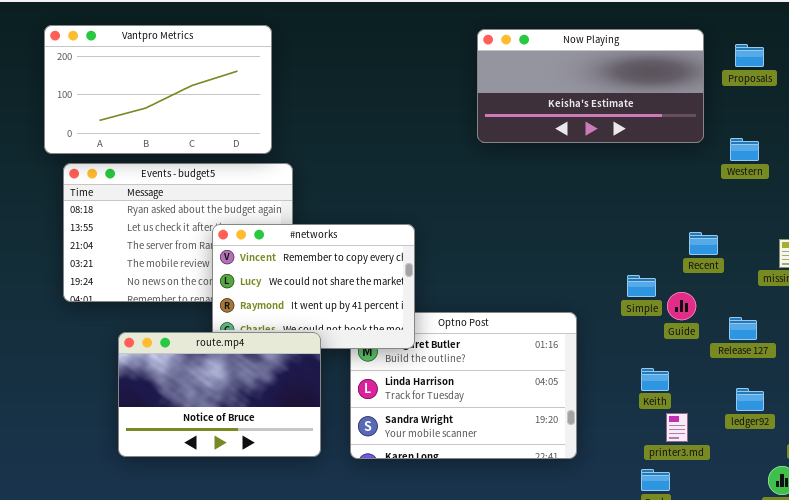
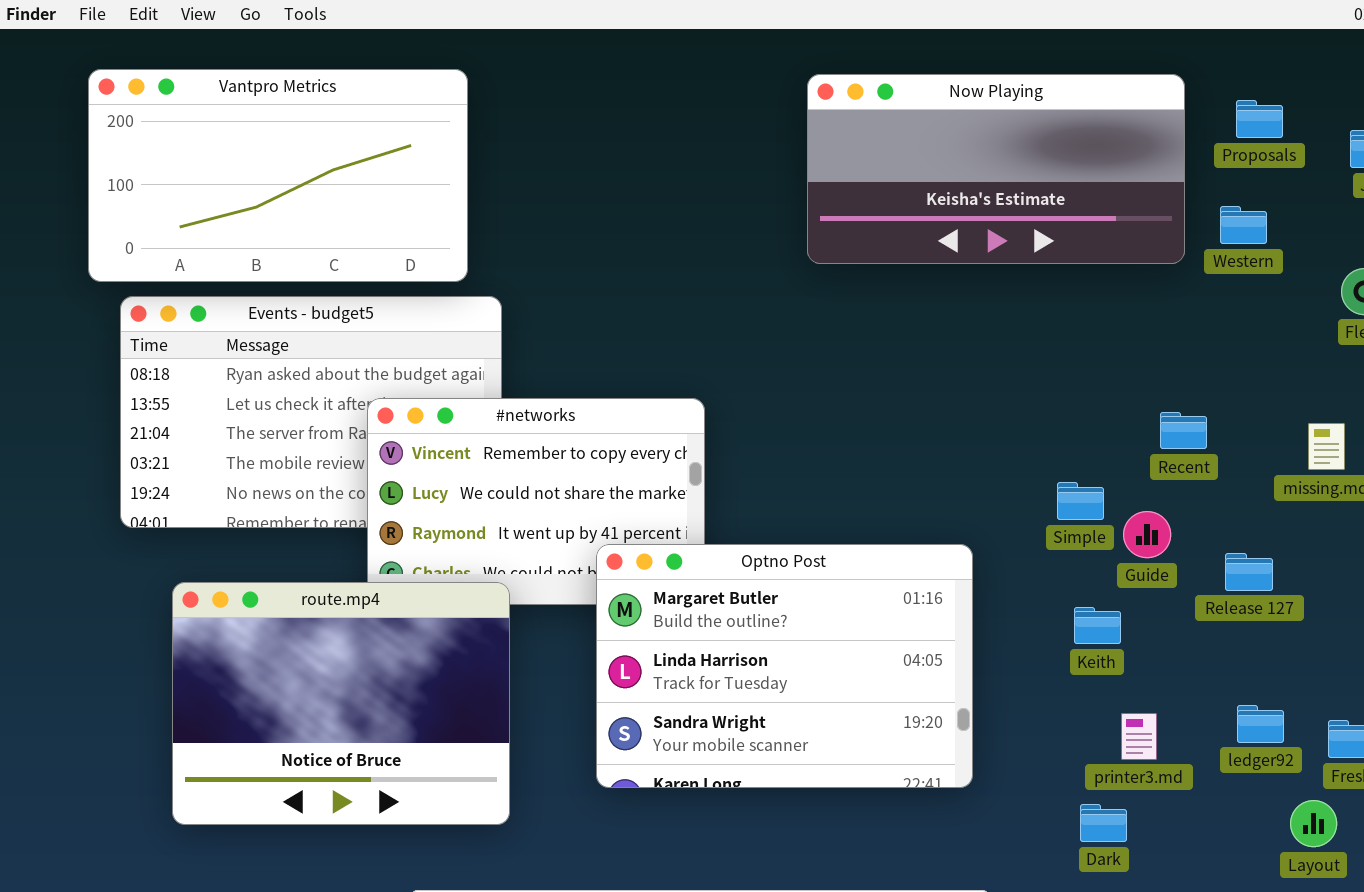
Western: [730,138,759,161] -> [1220,206,1267,244], moved
Optno Post: [350,312,577,459] -> [596,544,973,788], raised
route.mp4: [118,332,321,457] -> [172,582,510,825], moved, resized
Keith: [641,368,669,391] -> [1074,607,1121,644], moved
ledger92: [736,388,764,411] -> [1237,705,1284,743], moved

